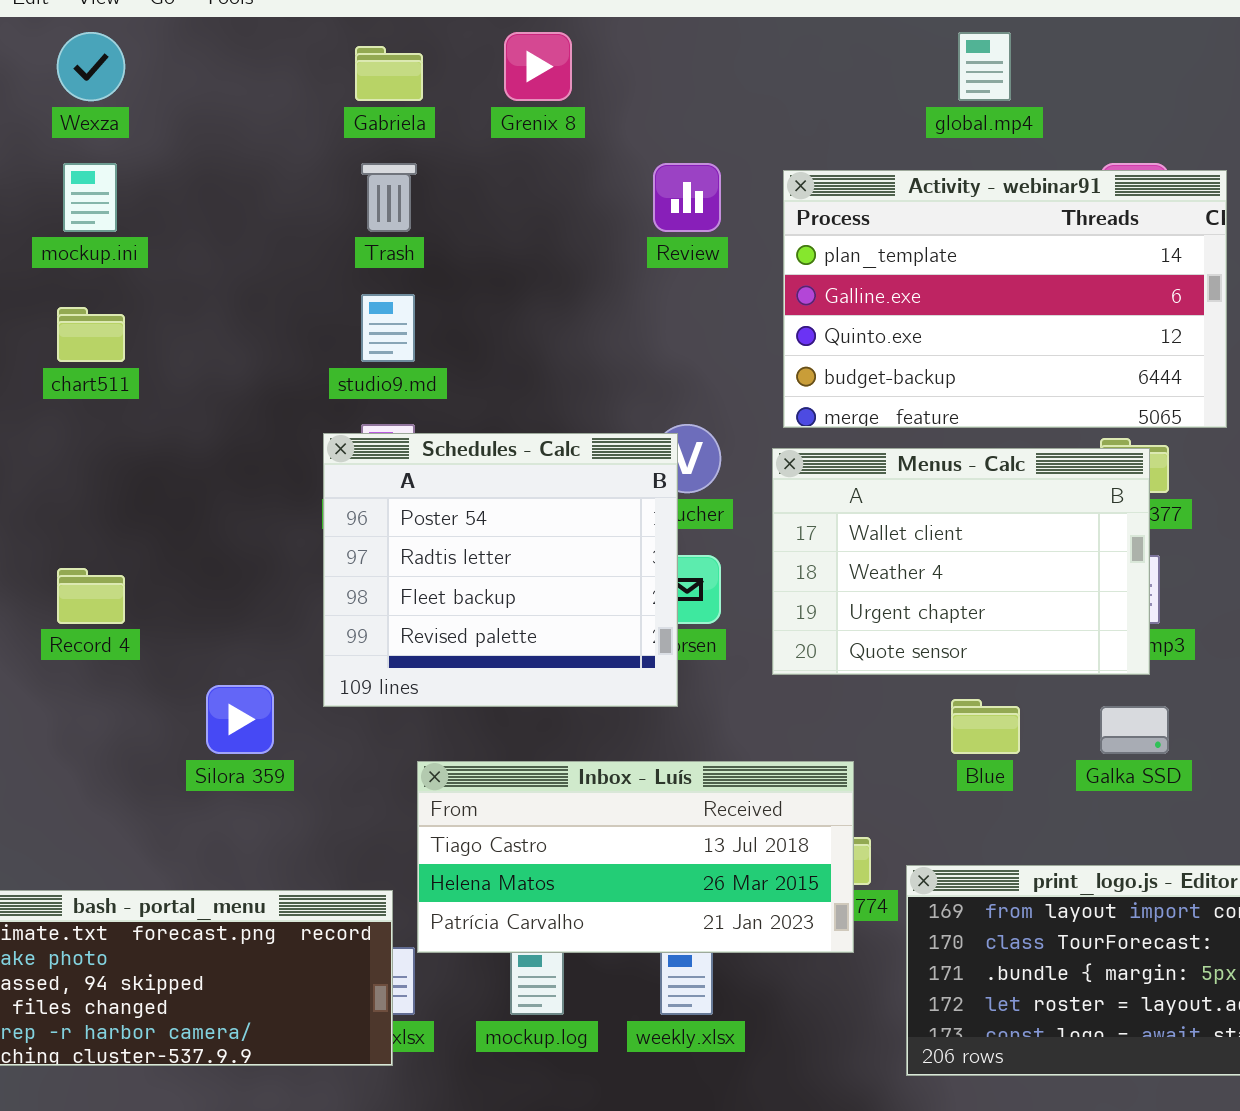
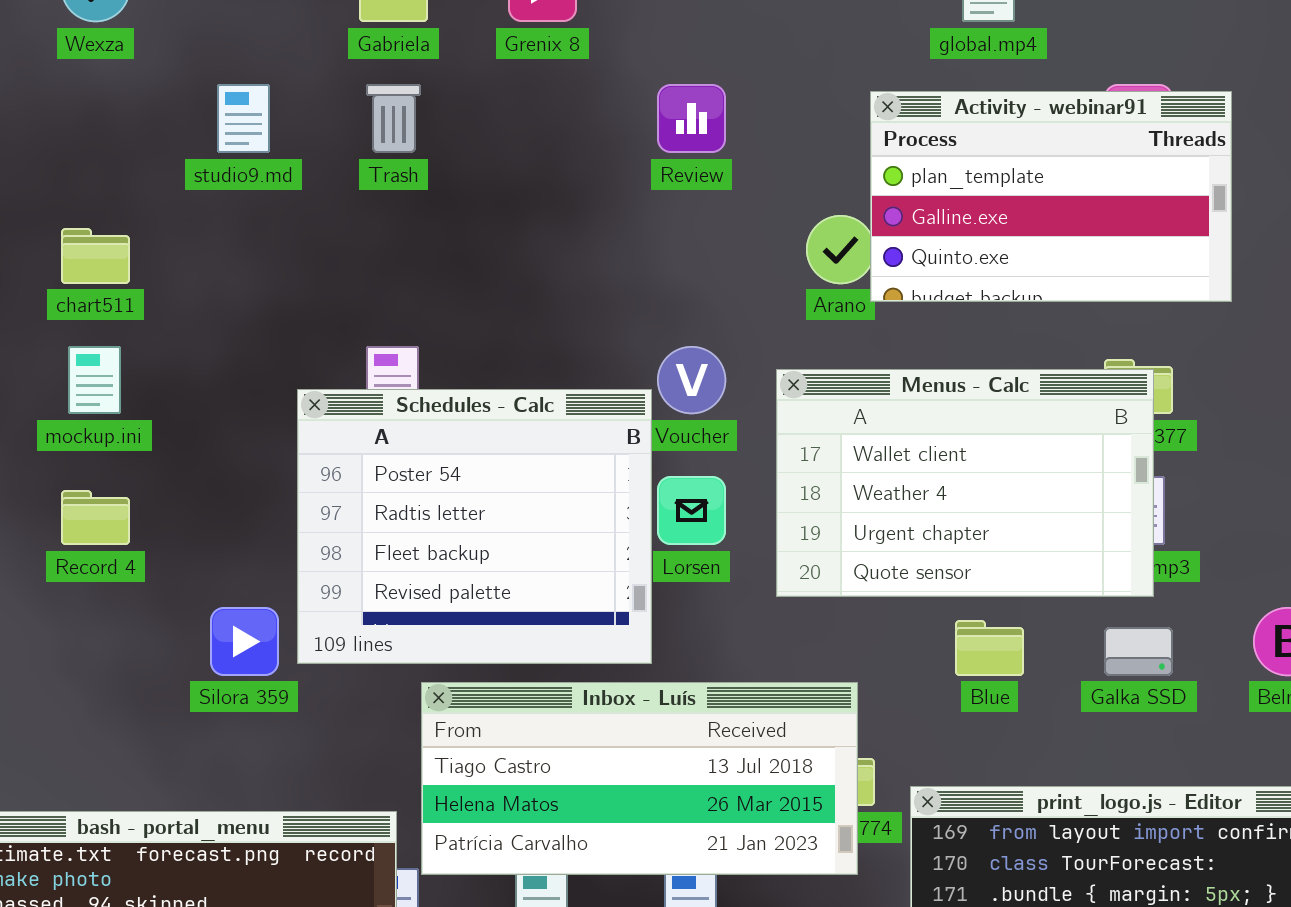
mockup.ini: [63,163,117,232] -> [68,346,121,414], moved
Activity - webinar91: [783,170,1227,428] -> [870,91,1232,302], resized
studio9.md: [361,294,415,362] -> [217,84,270,153], moved
Schedules - Calc: [323,433,678,707] -> [297,389,652,664], moved

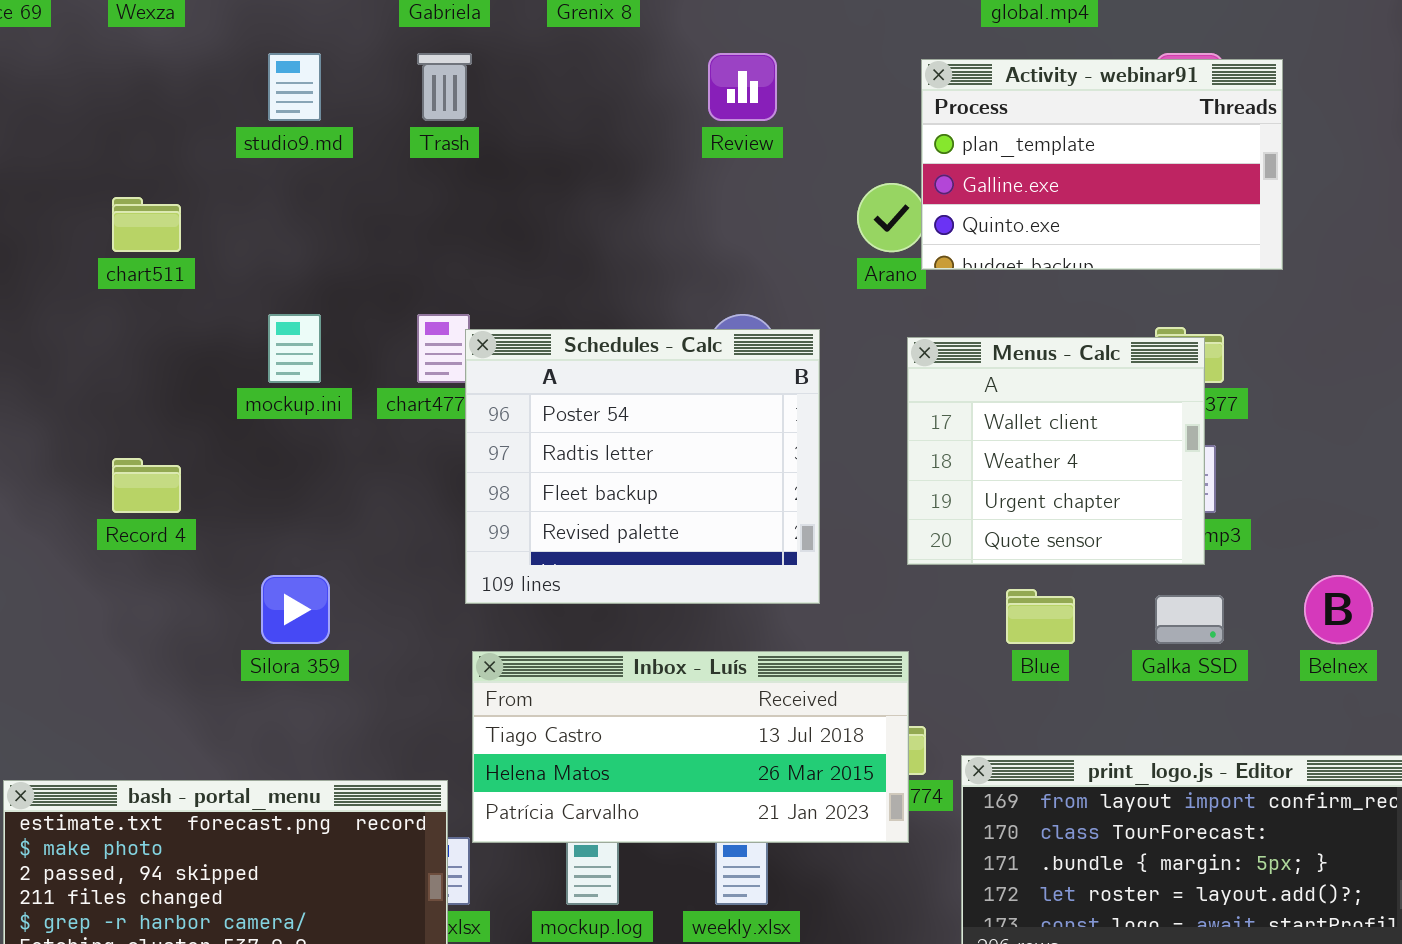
mockup.ini: [68,346,121,414] -> [268,314,321,383], moved
Menus - Calc: [776,369,1154,597] -> [907,337,1205,565], resized
Schedules - Calc: [297,389,652,664] -> [465,329,820,604], moved

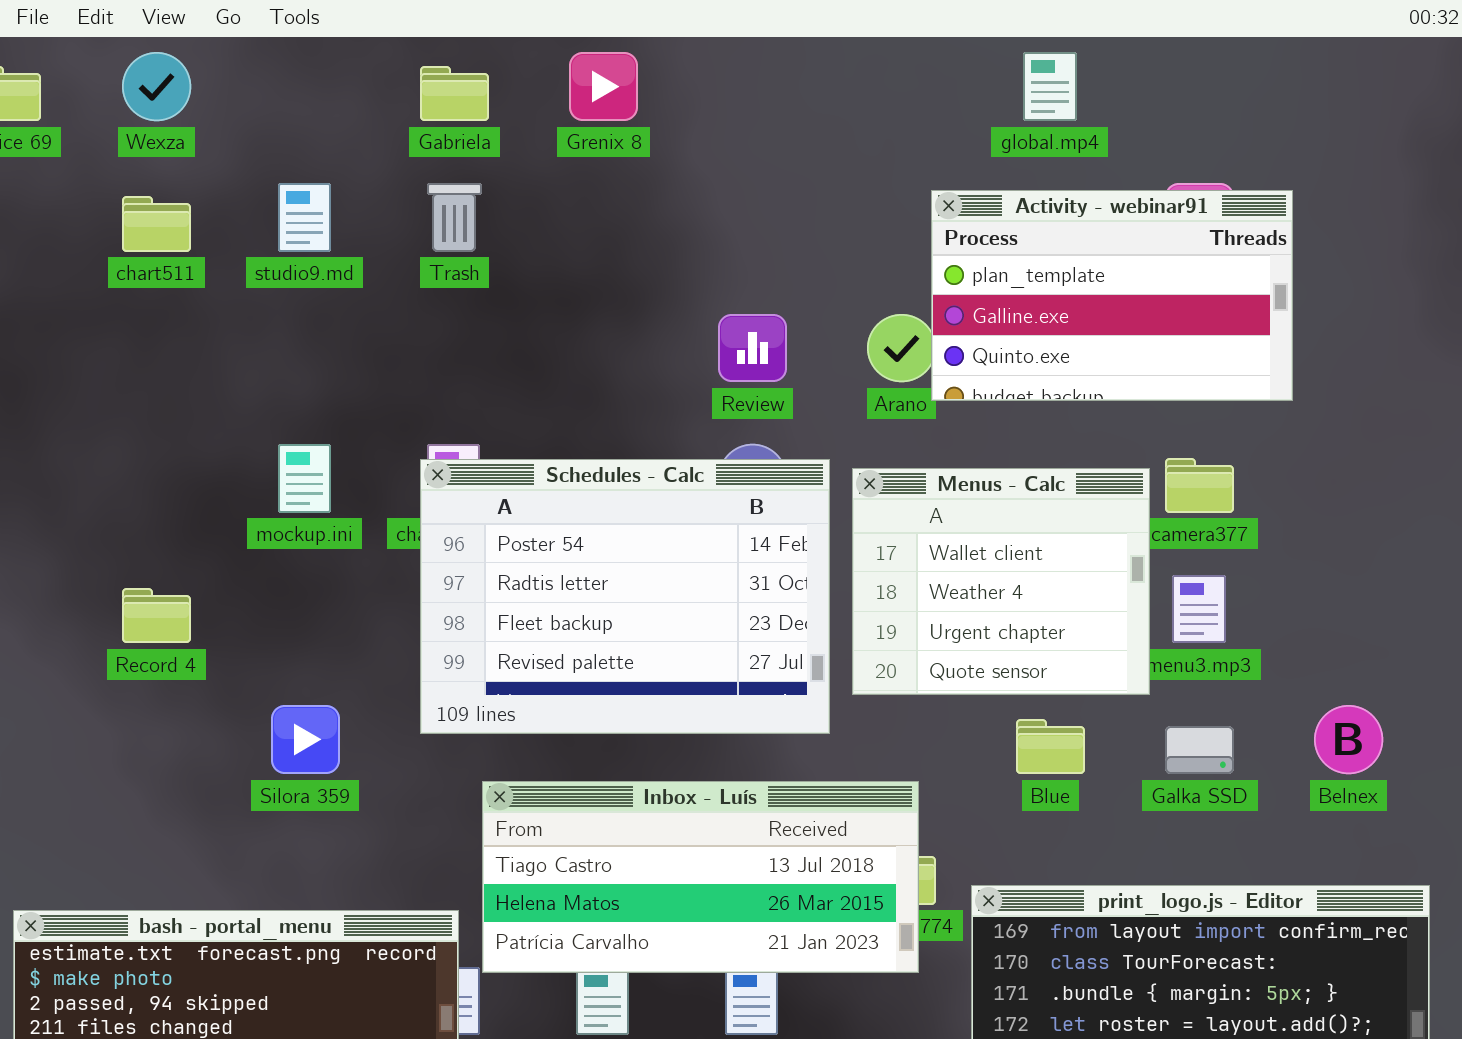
Review: [708,53,777,121] -> [718,314,787,382], moved
chart511: [112,197,181,252] -> [122,196,191,252], moved
Schedules - Calc: [465,329,820,604] -> [420,459,830,734], resized
Menus - Calc: [907,337,1205,565] -> [852,468,1150,695], moved

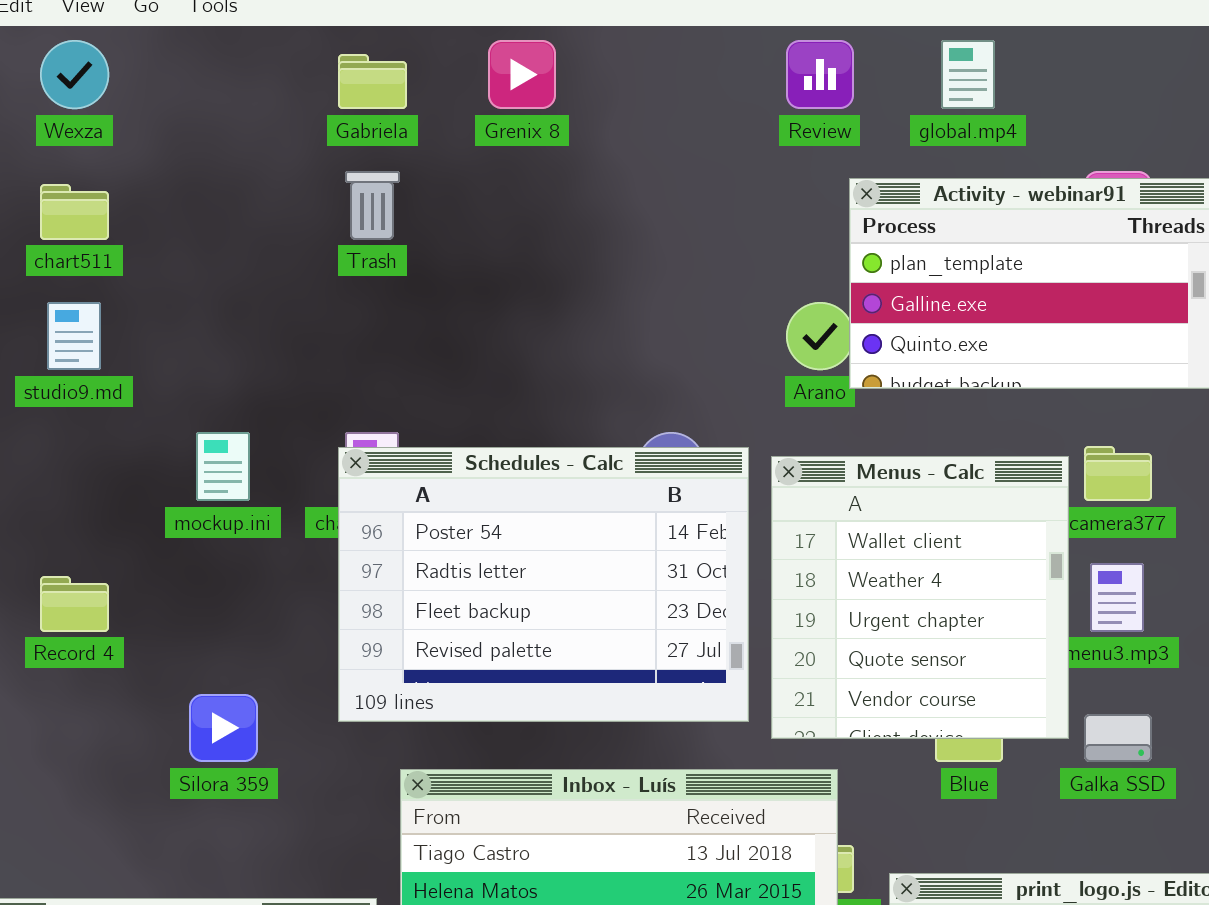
studio9.md: [278,183,331,252] -> [47,302,101,370], moved
Review: [718,314,787,382] -> [786,40,854,109], moved
Menus - Calc: [852,468,1150,695] -> [771,456,1069,739], resized

